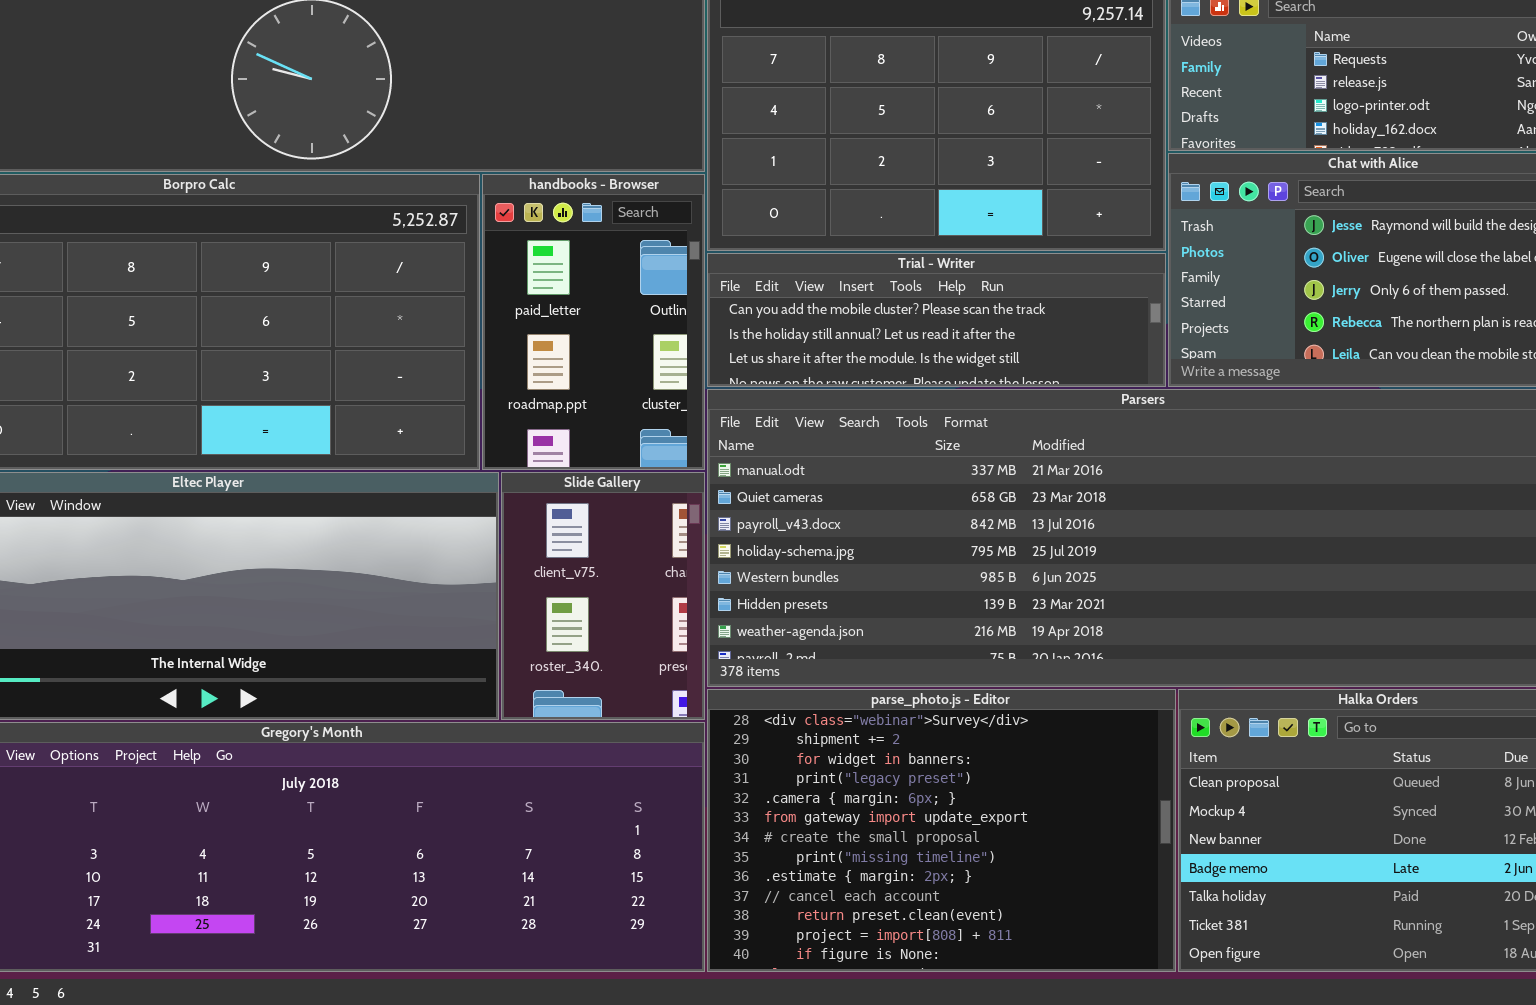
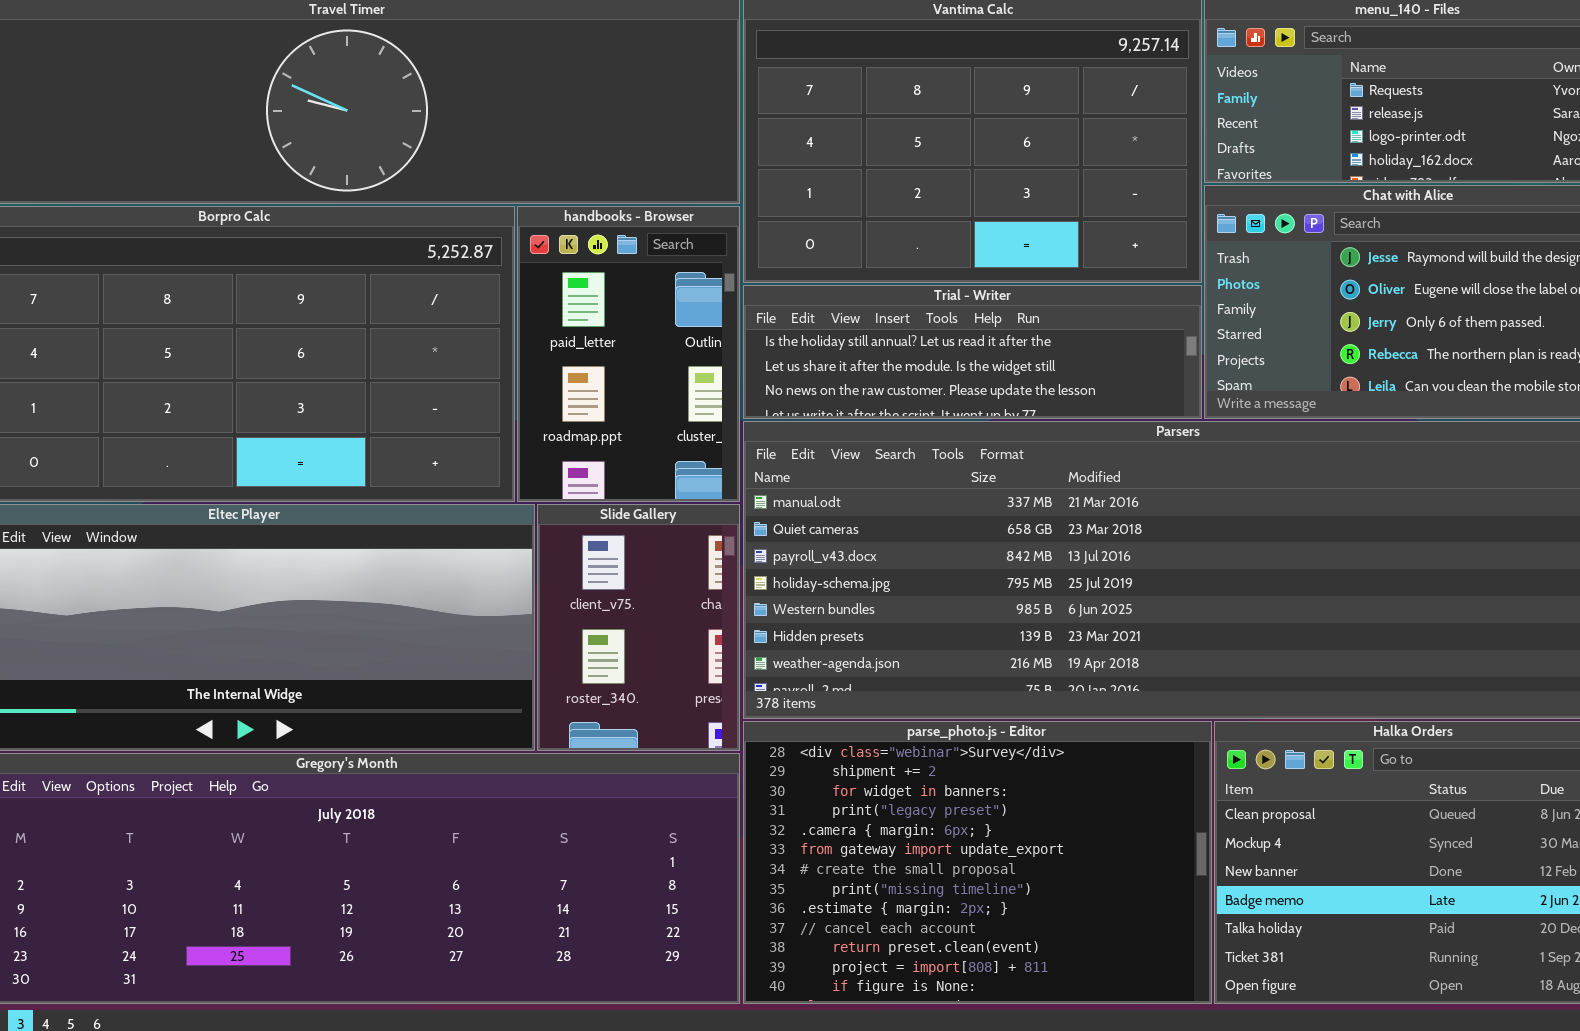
Trial - Writer: [707,253,1166,387] -> [743,285,1202,419], scrolled down 1 row

